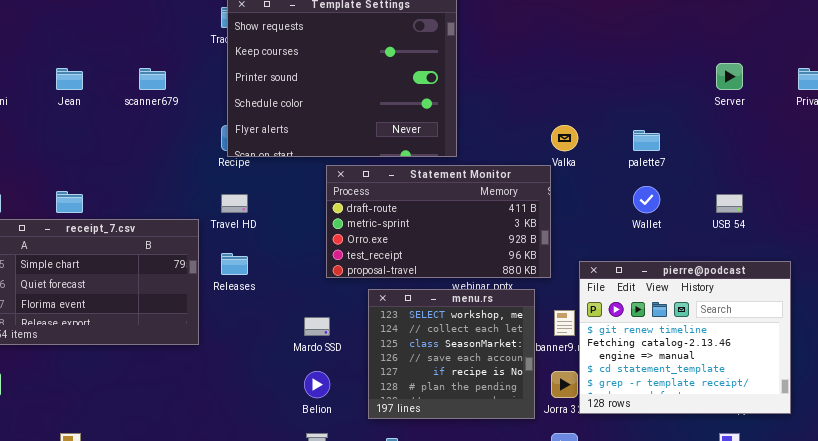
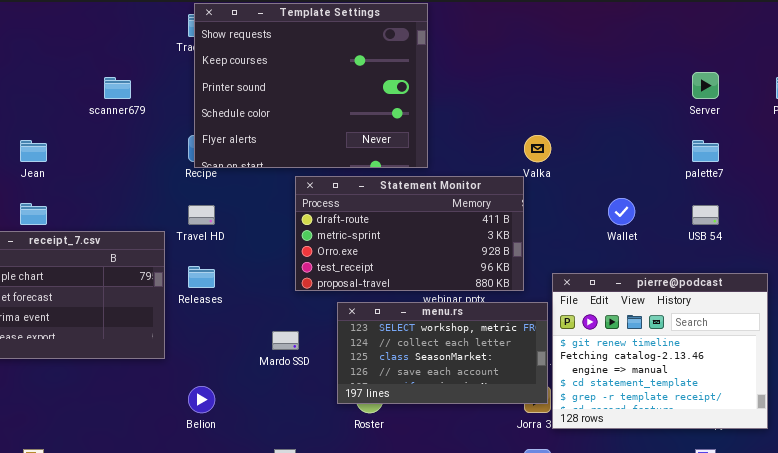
Jean: [56,68,83,90] -> [20,140,47,162], moved
palette7: [633,130,660,151] -> [692,140,719,162], moved
menu.rs: [368,289,535,419] -> [337,302,548,404], resized
Belion: [304,371,330,398] -> [188,386,215,413], moved

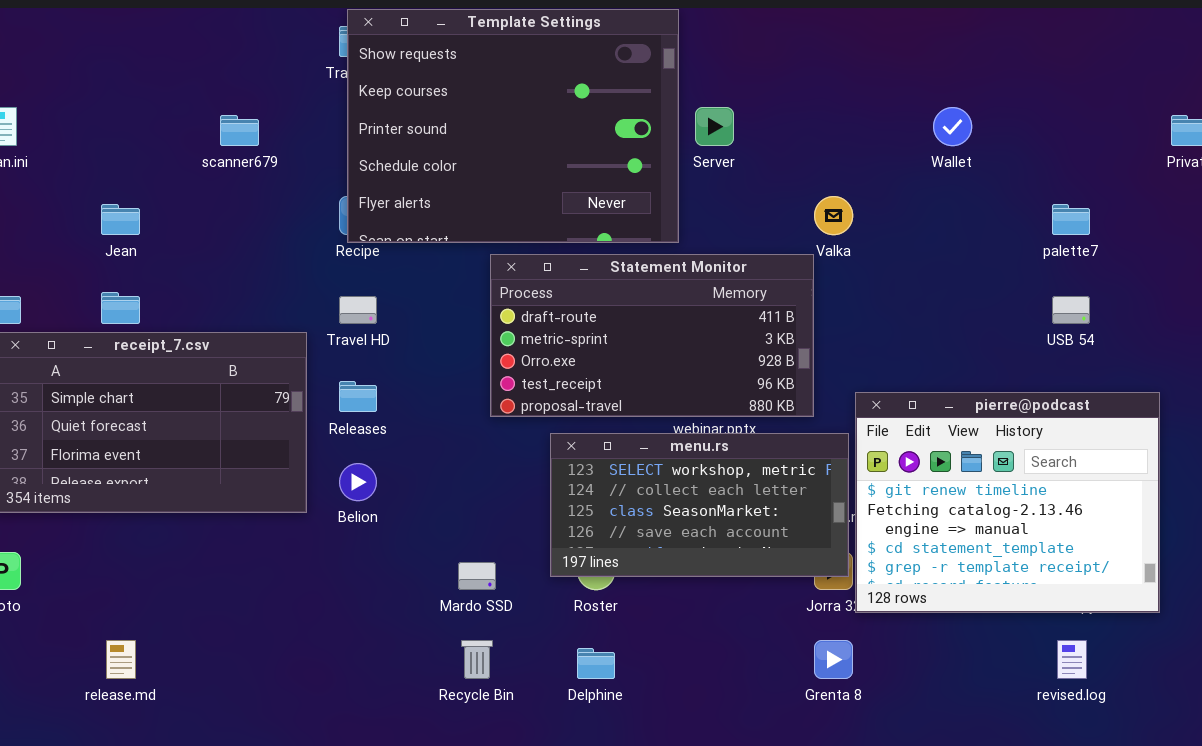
Server: [692,72,719,99] -> [695,107,734,146], moved
Wallet: [608,198,635,225] -> [933,107,972,146], moved
Mardo SSD: [272,331,299,350] -> [458,562,496,590], moved
Belion: [188,386,215,413] -> [339,463,377,501], moved

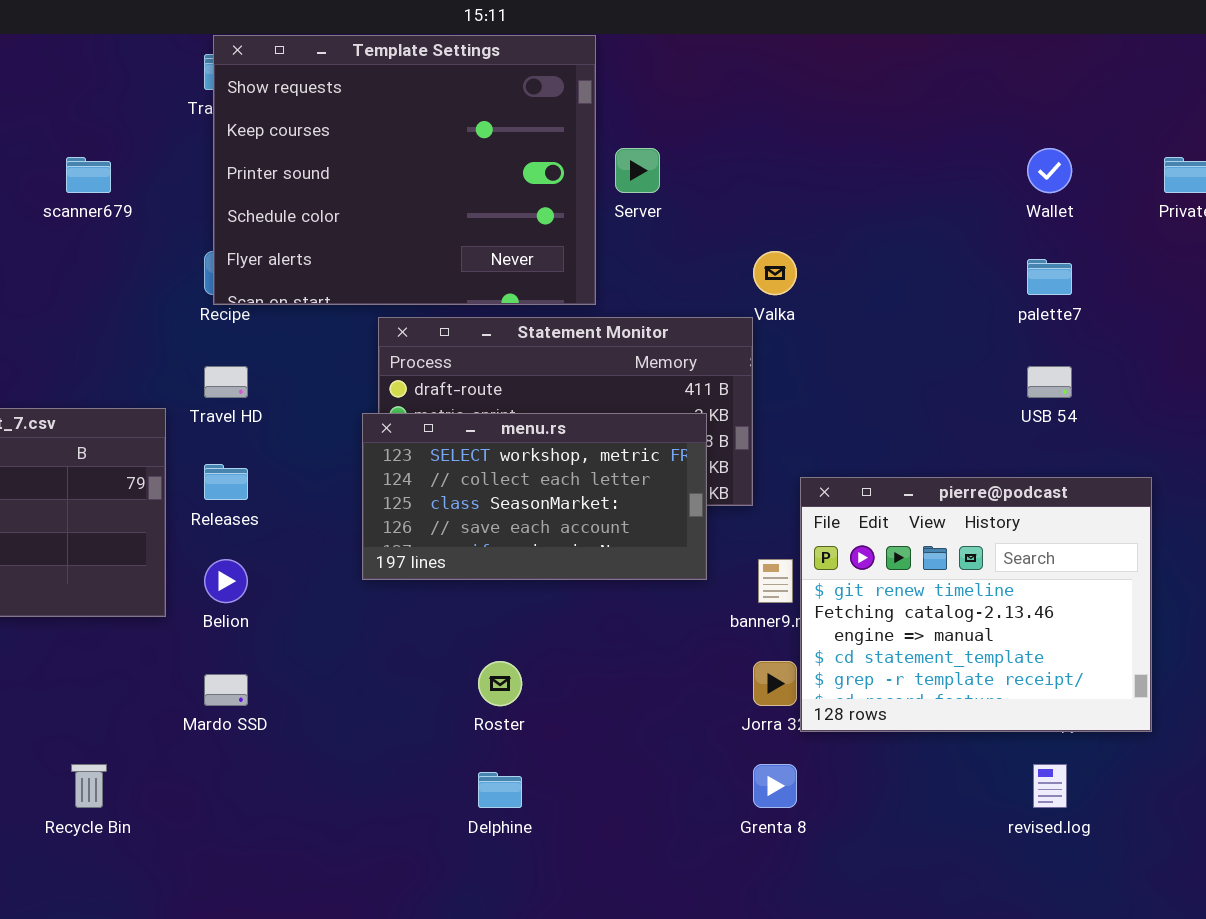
Wallet: [933,107,972,146] -> [1027,148,1072,193], moved
menu.rs: [550,433,849,577] -> [362,413,707,580], moved
Mardo SSD: [458,562,496,590] -> [204,674,248,706], moved
Recycle Bin: [461,640,493,679] -> [71,764,107,808], moved

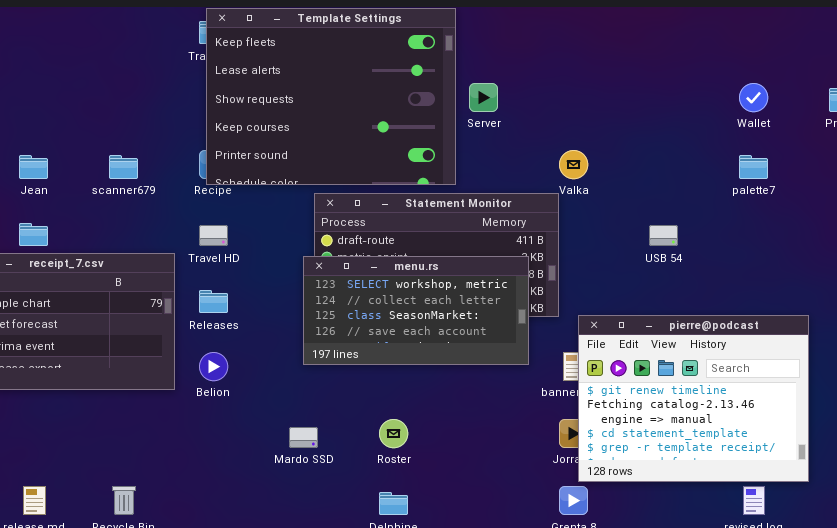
Template Settings: [213,35,596,305] -> [206,8,456,185], scrolled up 2 rows
scanner679: [66,157,111,193] -> [109,155,138,179], moved
USB 54: [1027,366,1072,398] -> [649,225,678,246], moved
pierre@podcast: [800,477,1152,732] -> [578,315,809,482], moved
Mardo SSD: [204,674,248,706] -> [289,427,318,448], moved

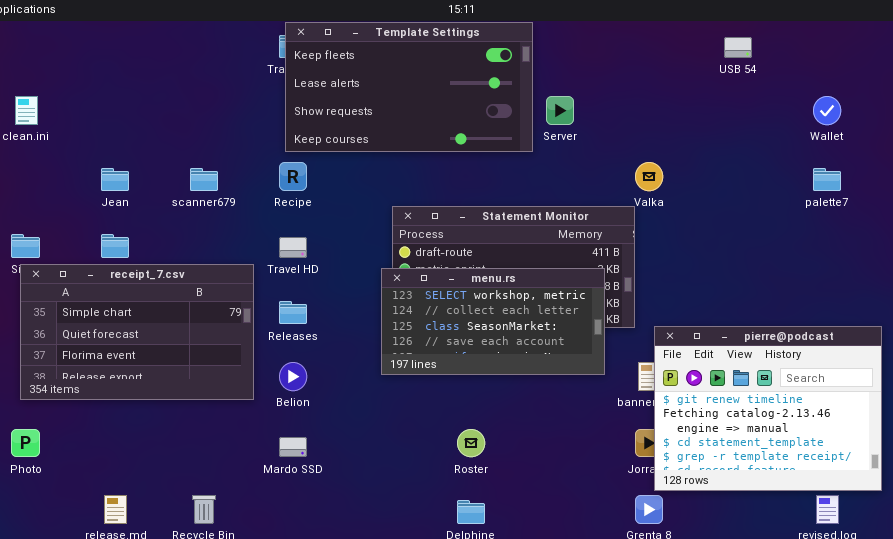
Template Settings: [206,8,456,185] -> [285,22,533,152], resized
USB 54: [649,225,678,246] -> [724,37,752,58], moved
Mardo SSD: [289,427,318,448] -> [279,437,307,457], moved

